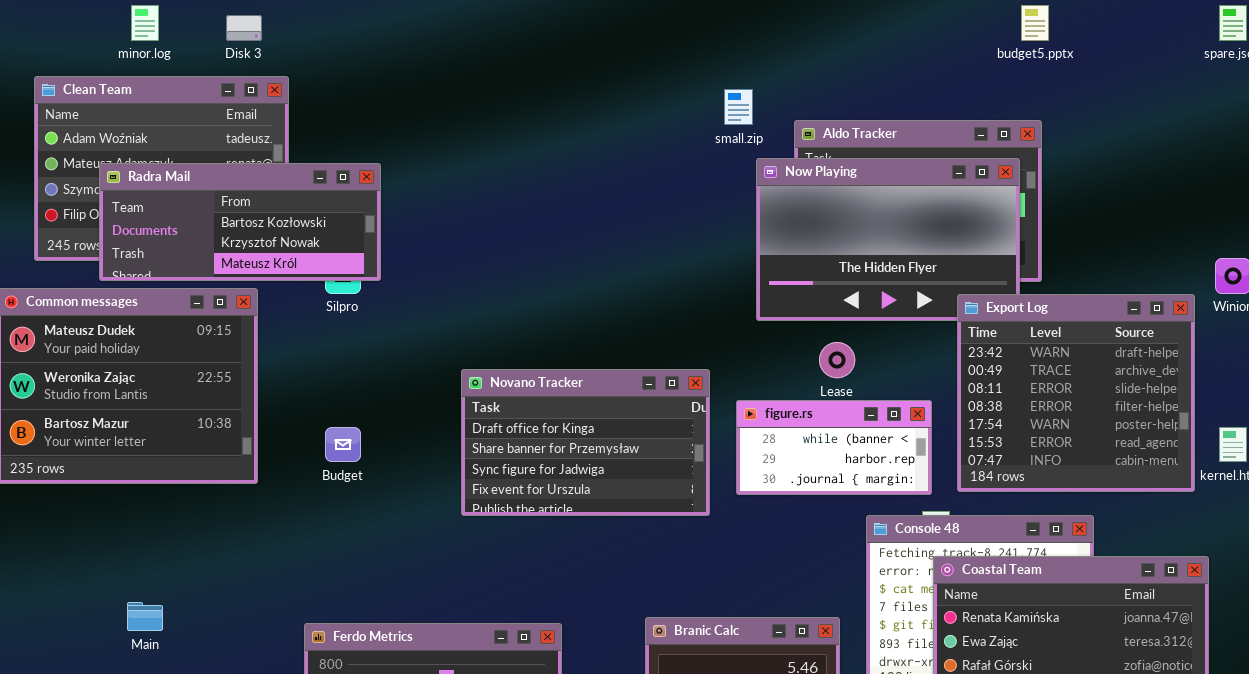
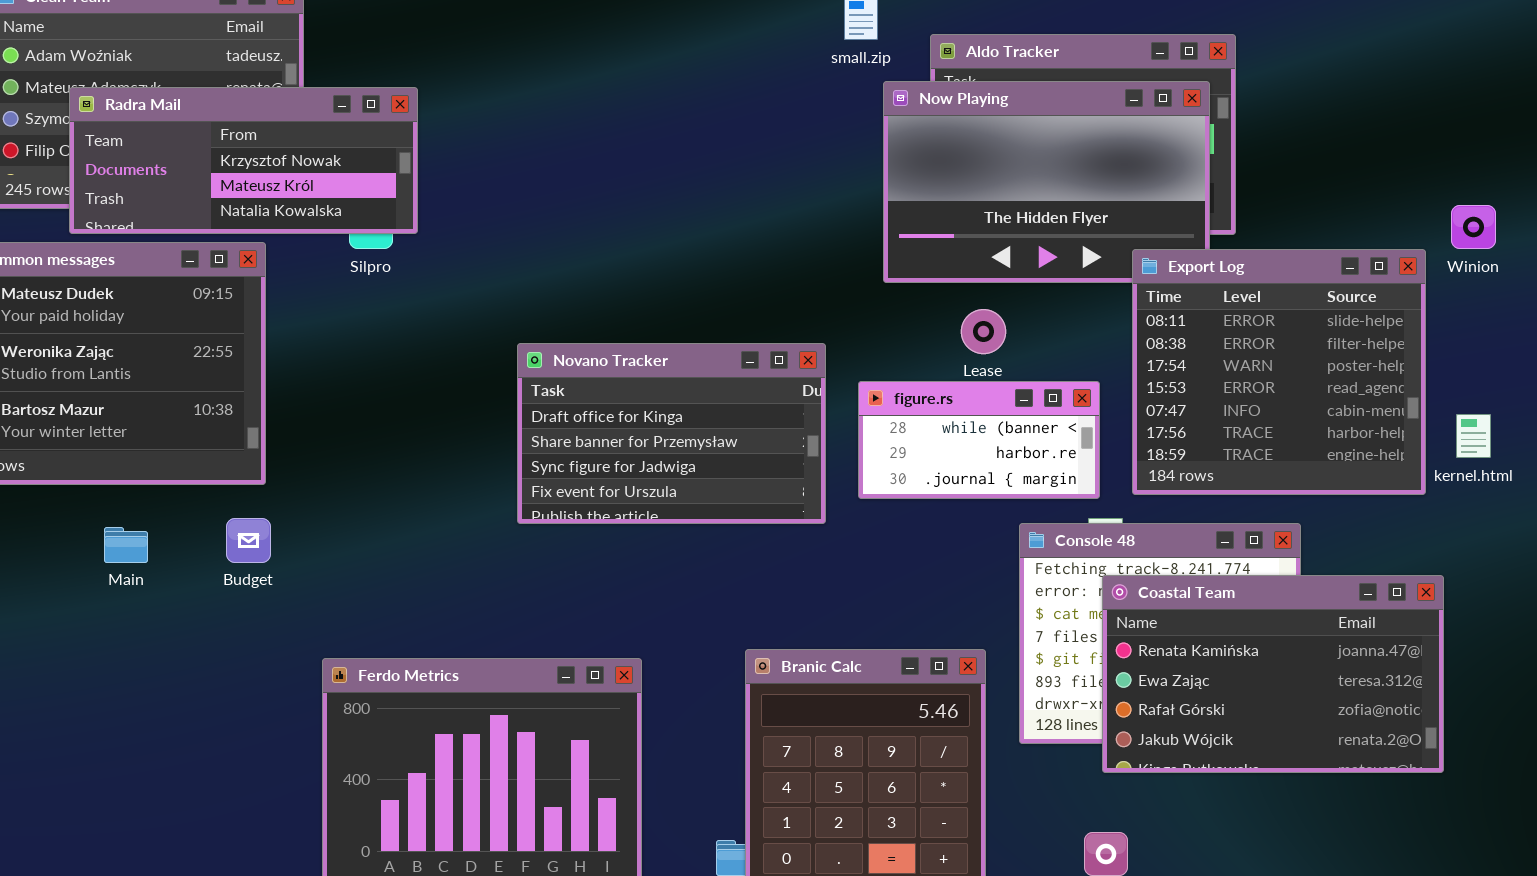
Radra Mail: [99,163,381,281] -> [69,87,418,234], scrolled down 1 row
Export Log: [957,294,1195,492] -> [1132,249,1426,495], scrolled down 2 rows
Budget: [325,427,361,462] -> [226,518,271,563], moved
Main: [127,602,163,631] -> [104,527,148,563], moved

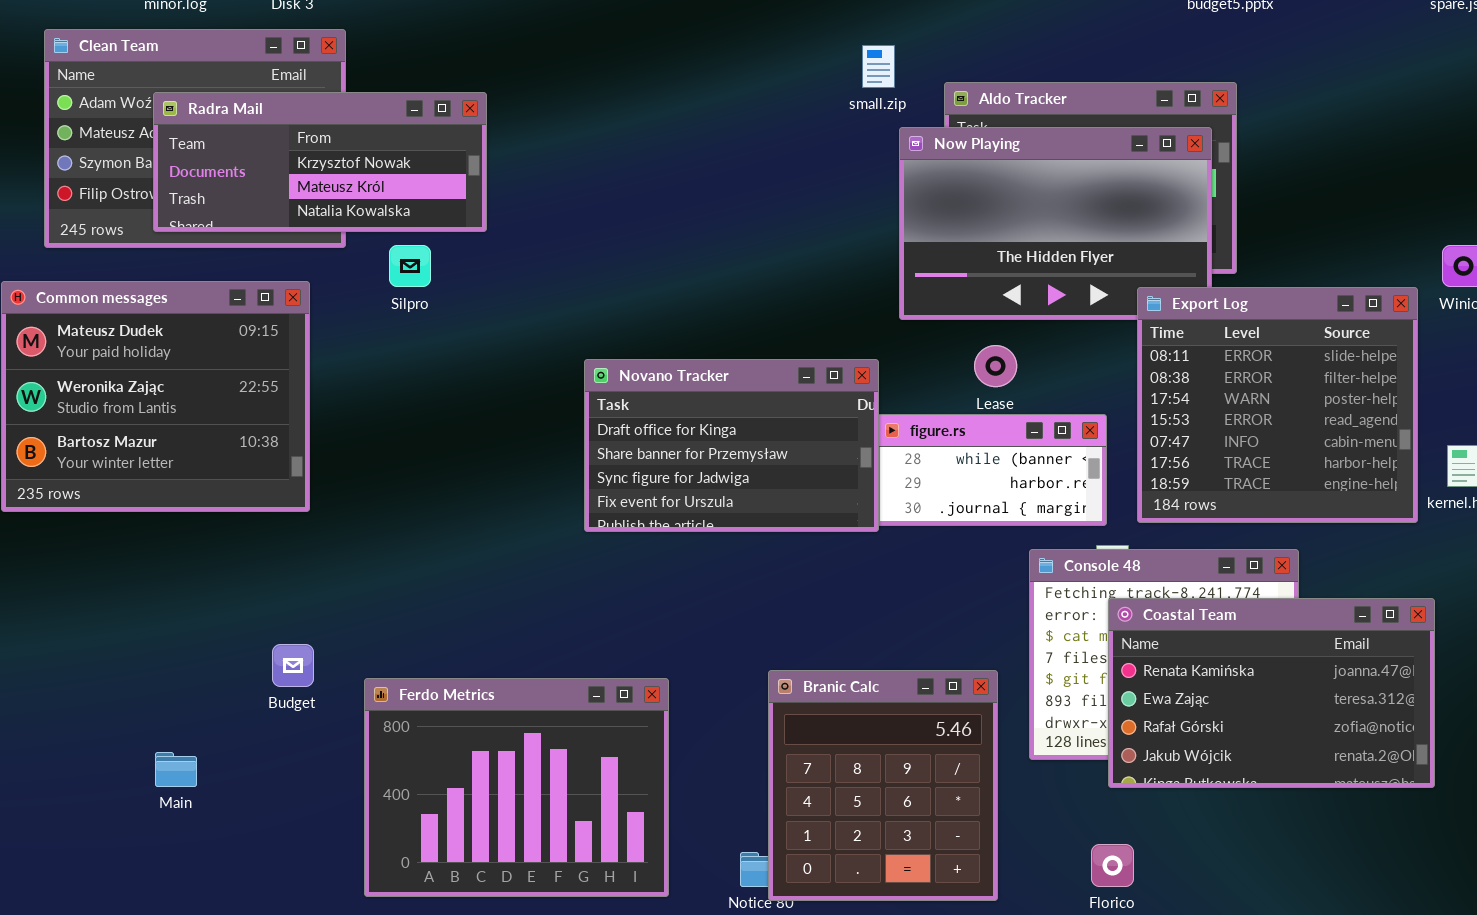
Radra Mail: [69,87,418,234] -> [153,92,487,232], moved
Novano Tracker: [517,343,826,524] -> [584,359,879,532], moved
Budget: [226,518,271,563] -> [272,644,314,687], moved
Main: [104,527,148,563] -> [155,752,197,787], moved

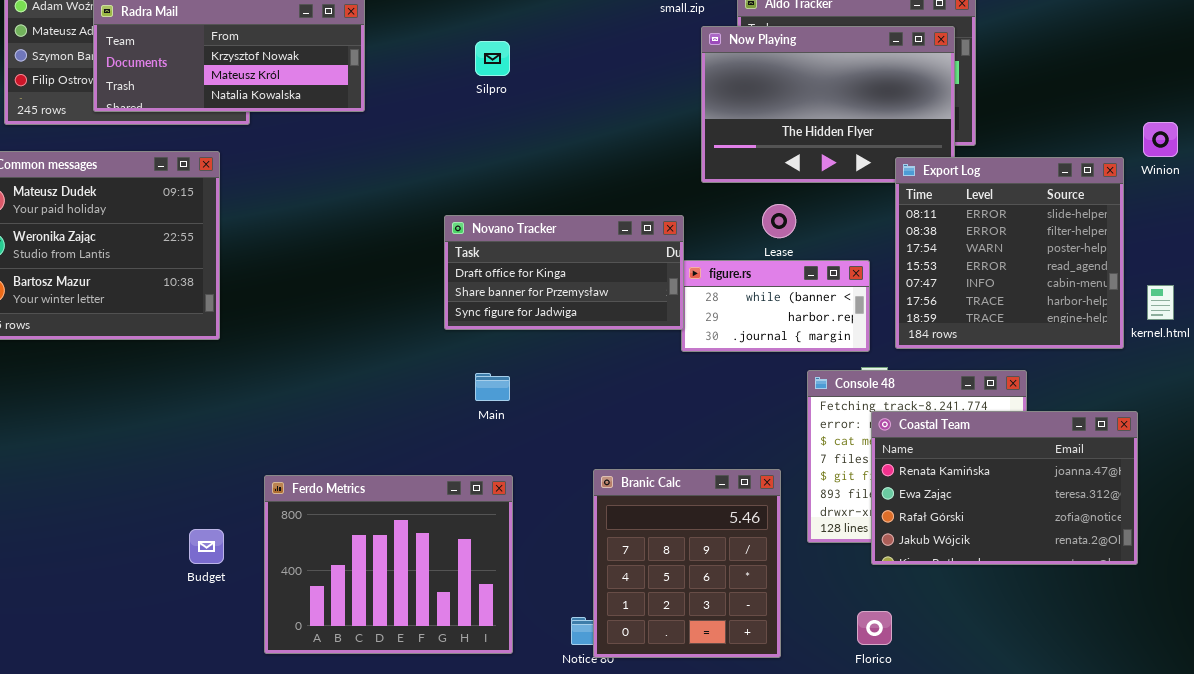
Silpro: [389,245,431,287] -> [475,41,510,76], moved
Novano Tracker: [584,359,879,532] -> [444,215,684,330], resized
Budget: [272,644,314,687] -> [189,529,224,564], moved
Main: [155,752,197,787] -> [475,373,510,401], moved

